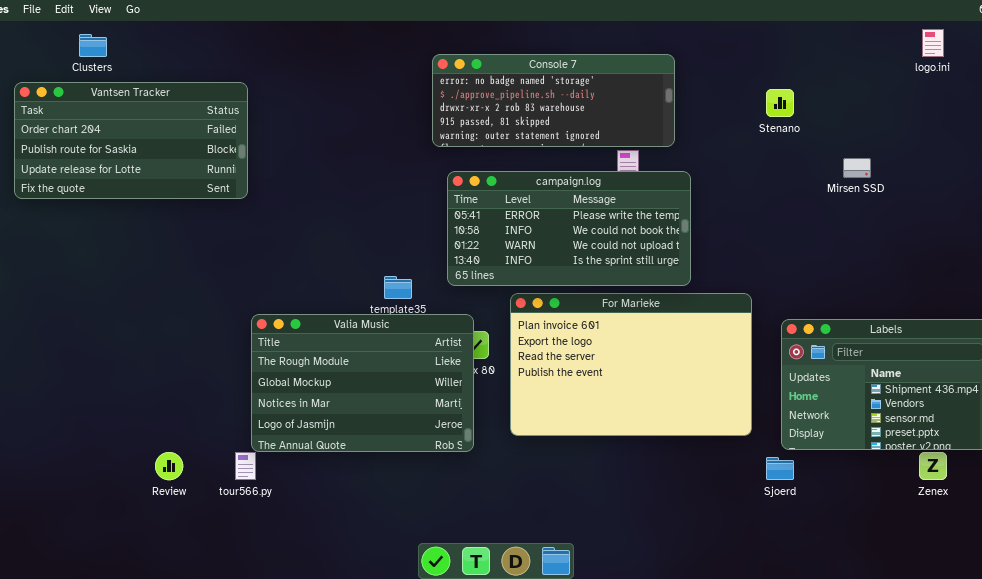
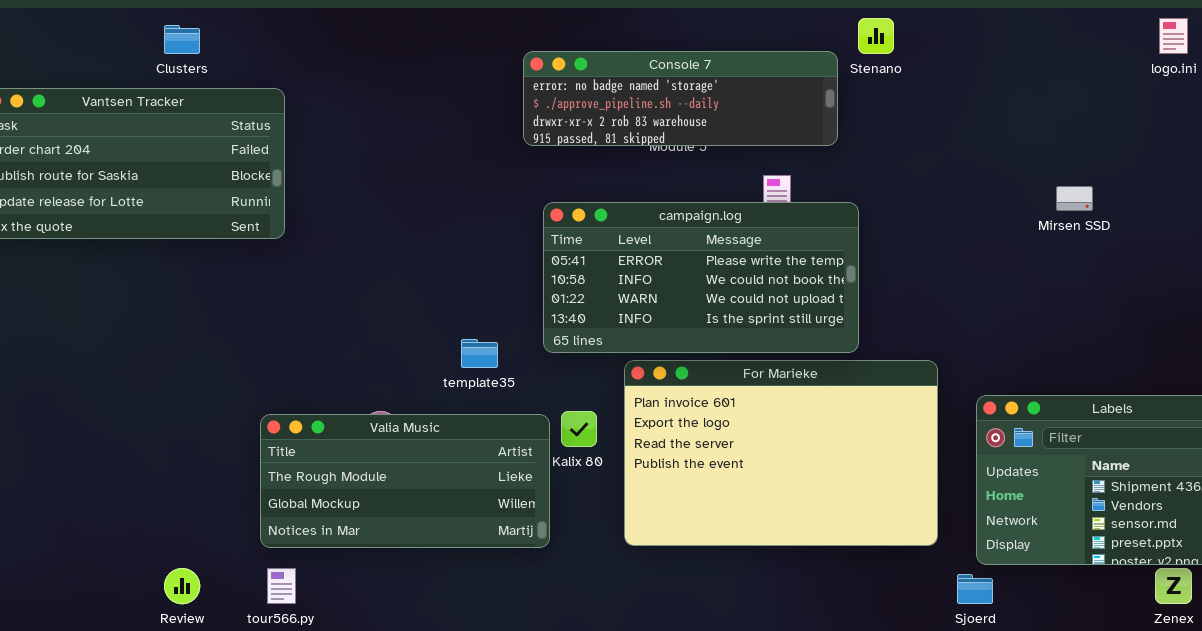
Clusters: [79,34,107,57] -> [164,25,200,54], moved
Console 7: [432,54,675,147] -> [523,51,838,146], resized
Stenano: [766,89,794,117] -> [858,18,894,54], moved
Valia Music: [251,314,474,452] -> [260,414,550,548], moved, resized

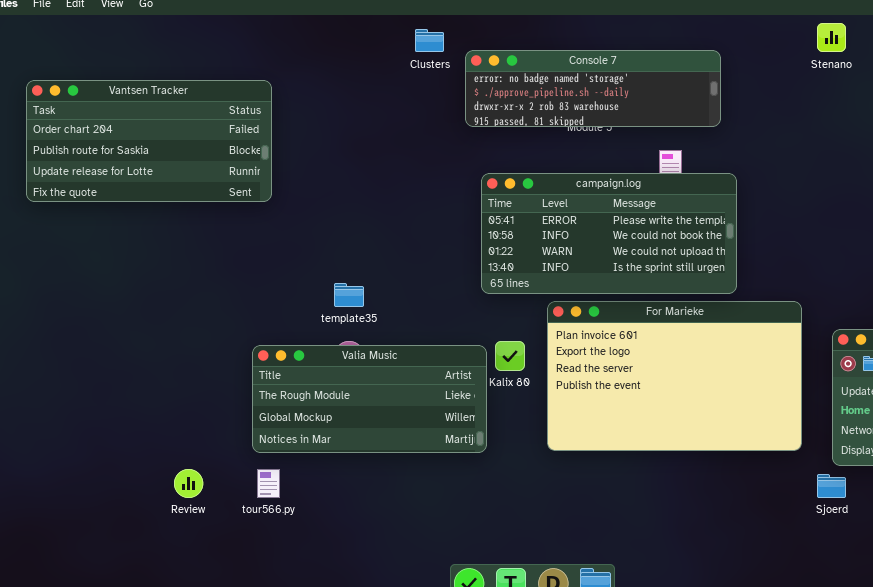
Stenano: [858,18,894,54] -> [817,23,846,52], moved
Clusters: [164,25,200,54] -> [415,29,444,52], moved
template35: [461,339,498,368] -> [334,283,364,307], moved

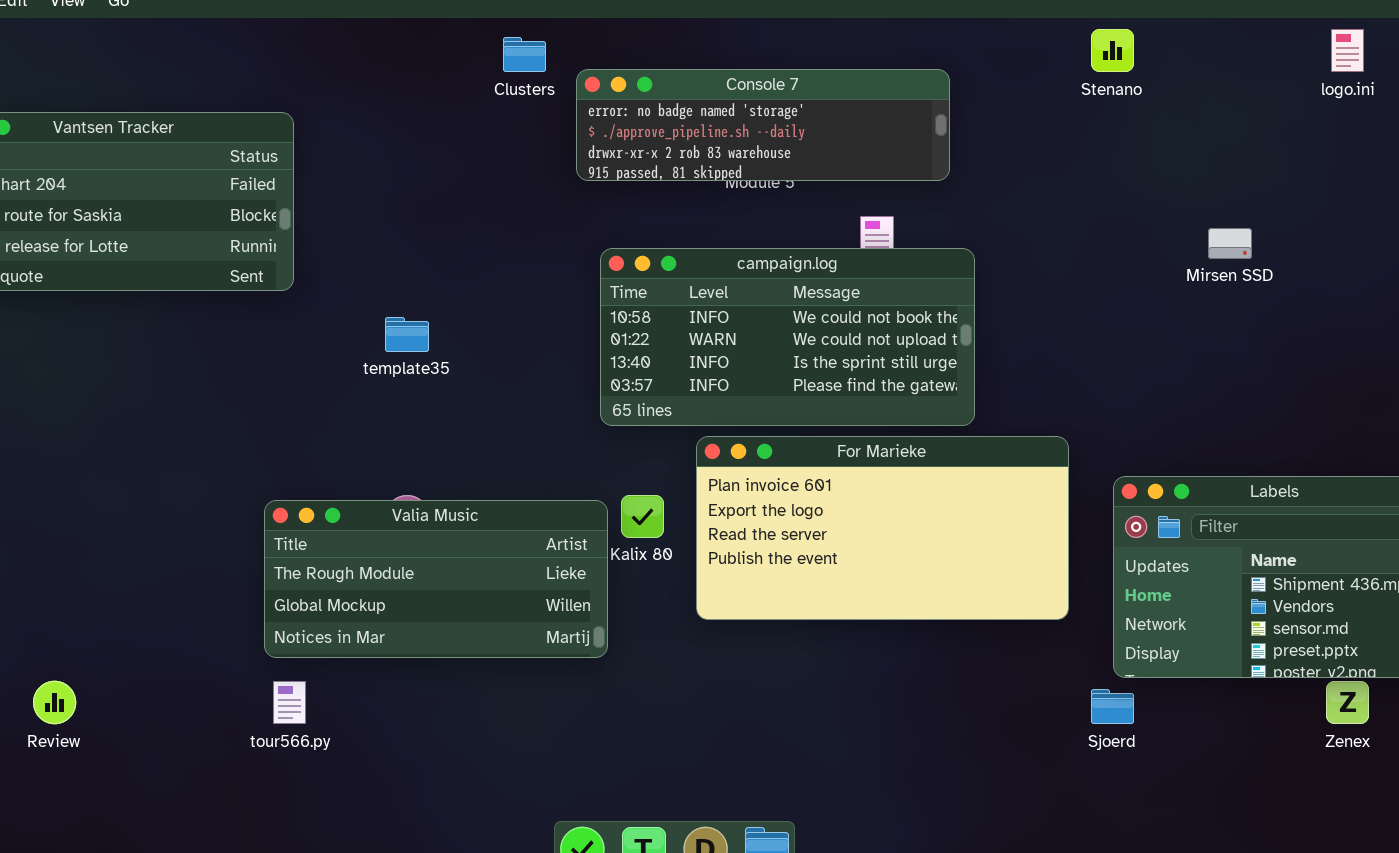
campaign.log: [481,173,737,294] -> [600,248,975,426], scrolled down 1 row
template35: [334,283,364,307] -> [385,317,429,352], moved
For Marieke: [547,301,802,451] -> [696,436,1069,620], resized
Review: [174,469,203,498] -> [33,681,76,724], moved

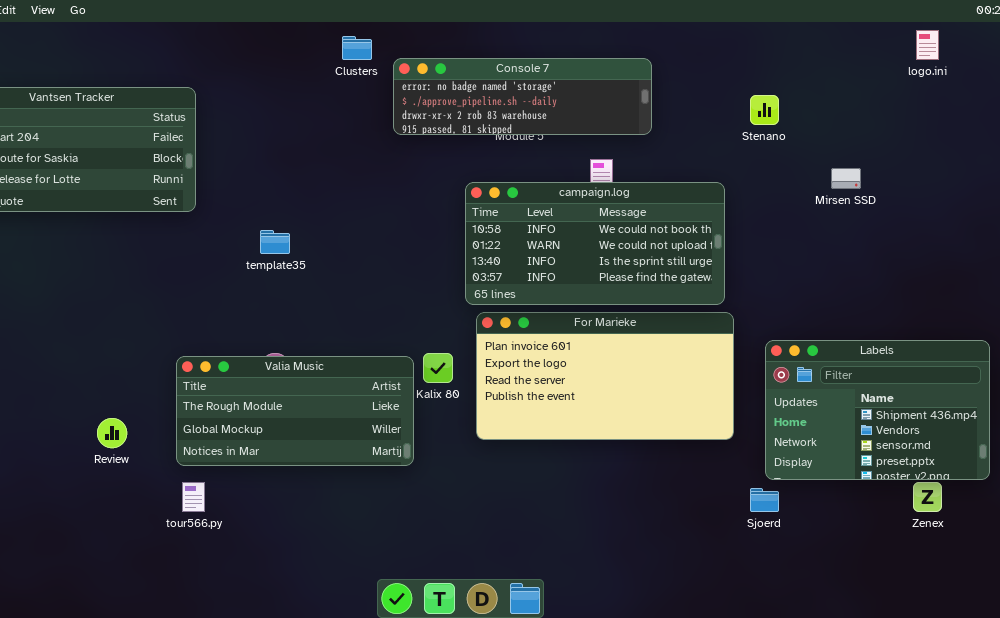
Stenano: [1091,29,1134,72] -> [750,95,779,125], moved
campaign.log: [600,248,975,426] -> [465,182,725,305], moved
Review: [33,681,76,724] -> [97,418,127,448], moved

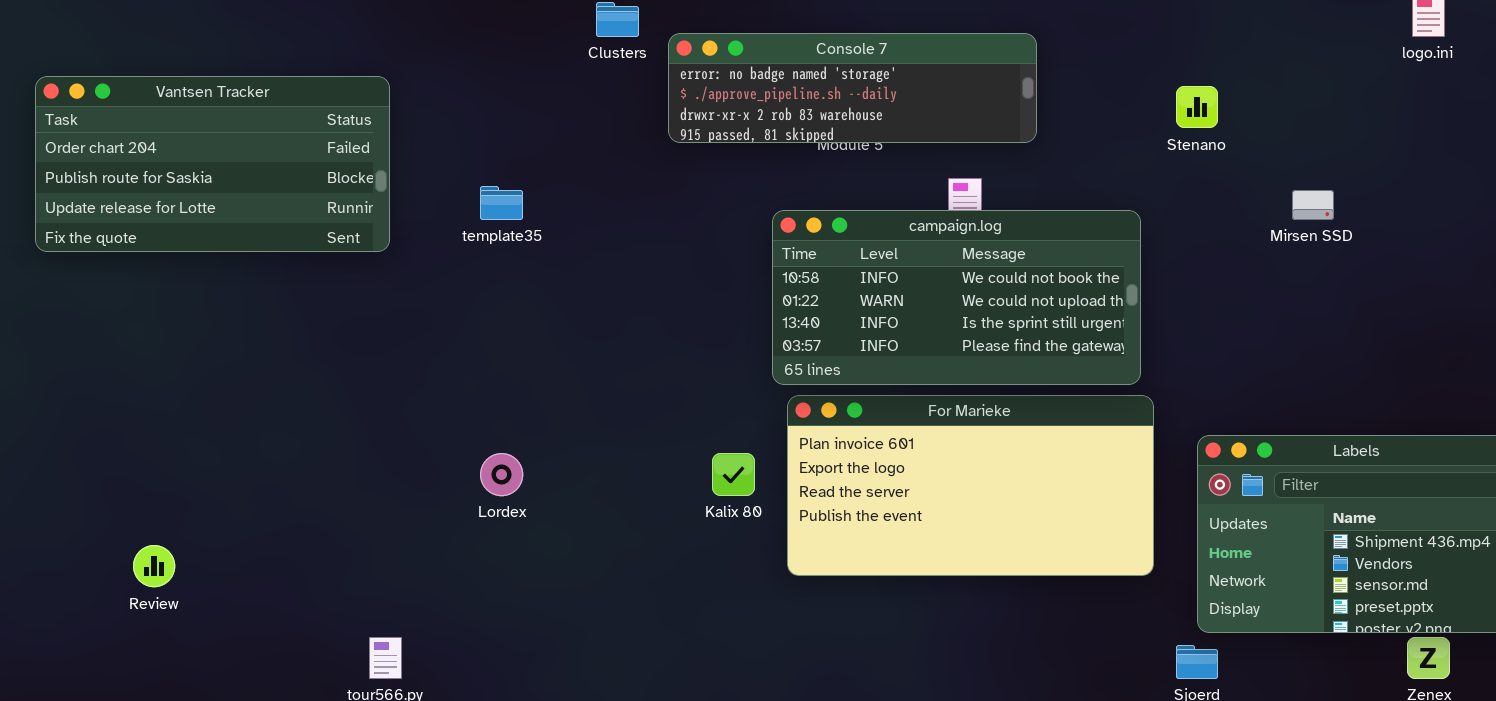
template35: [260,230,290,254] -> [480,186,523,220], moved
Valia Music: [176,356,414,466] -> none, closed
Review: [97,418,127,448] -> [133,545,175,587], moved

